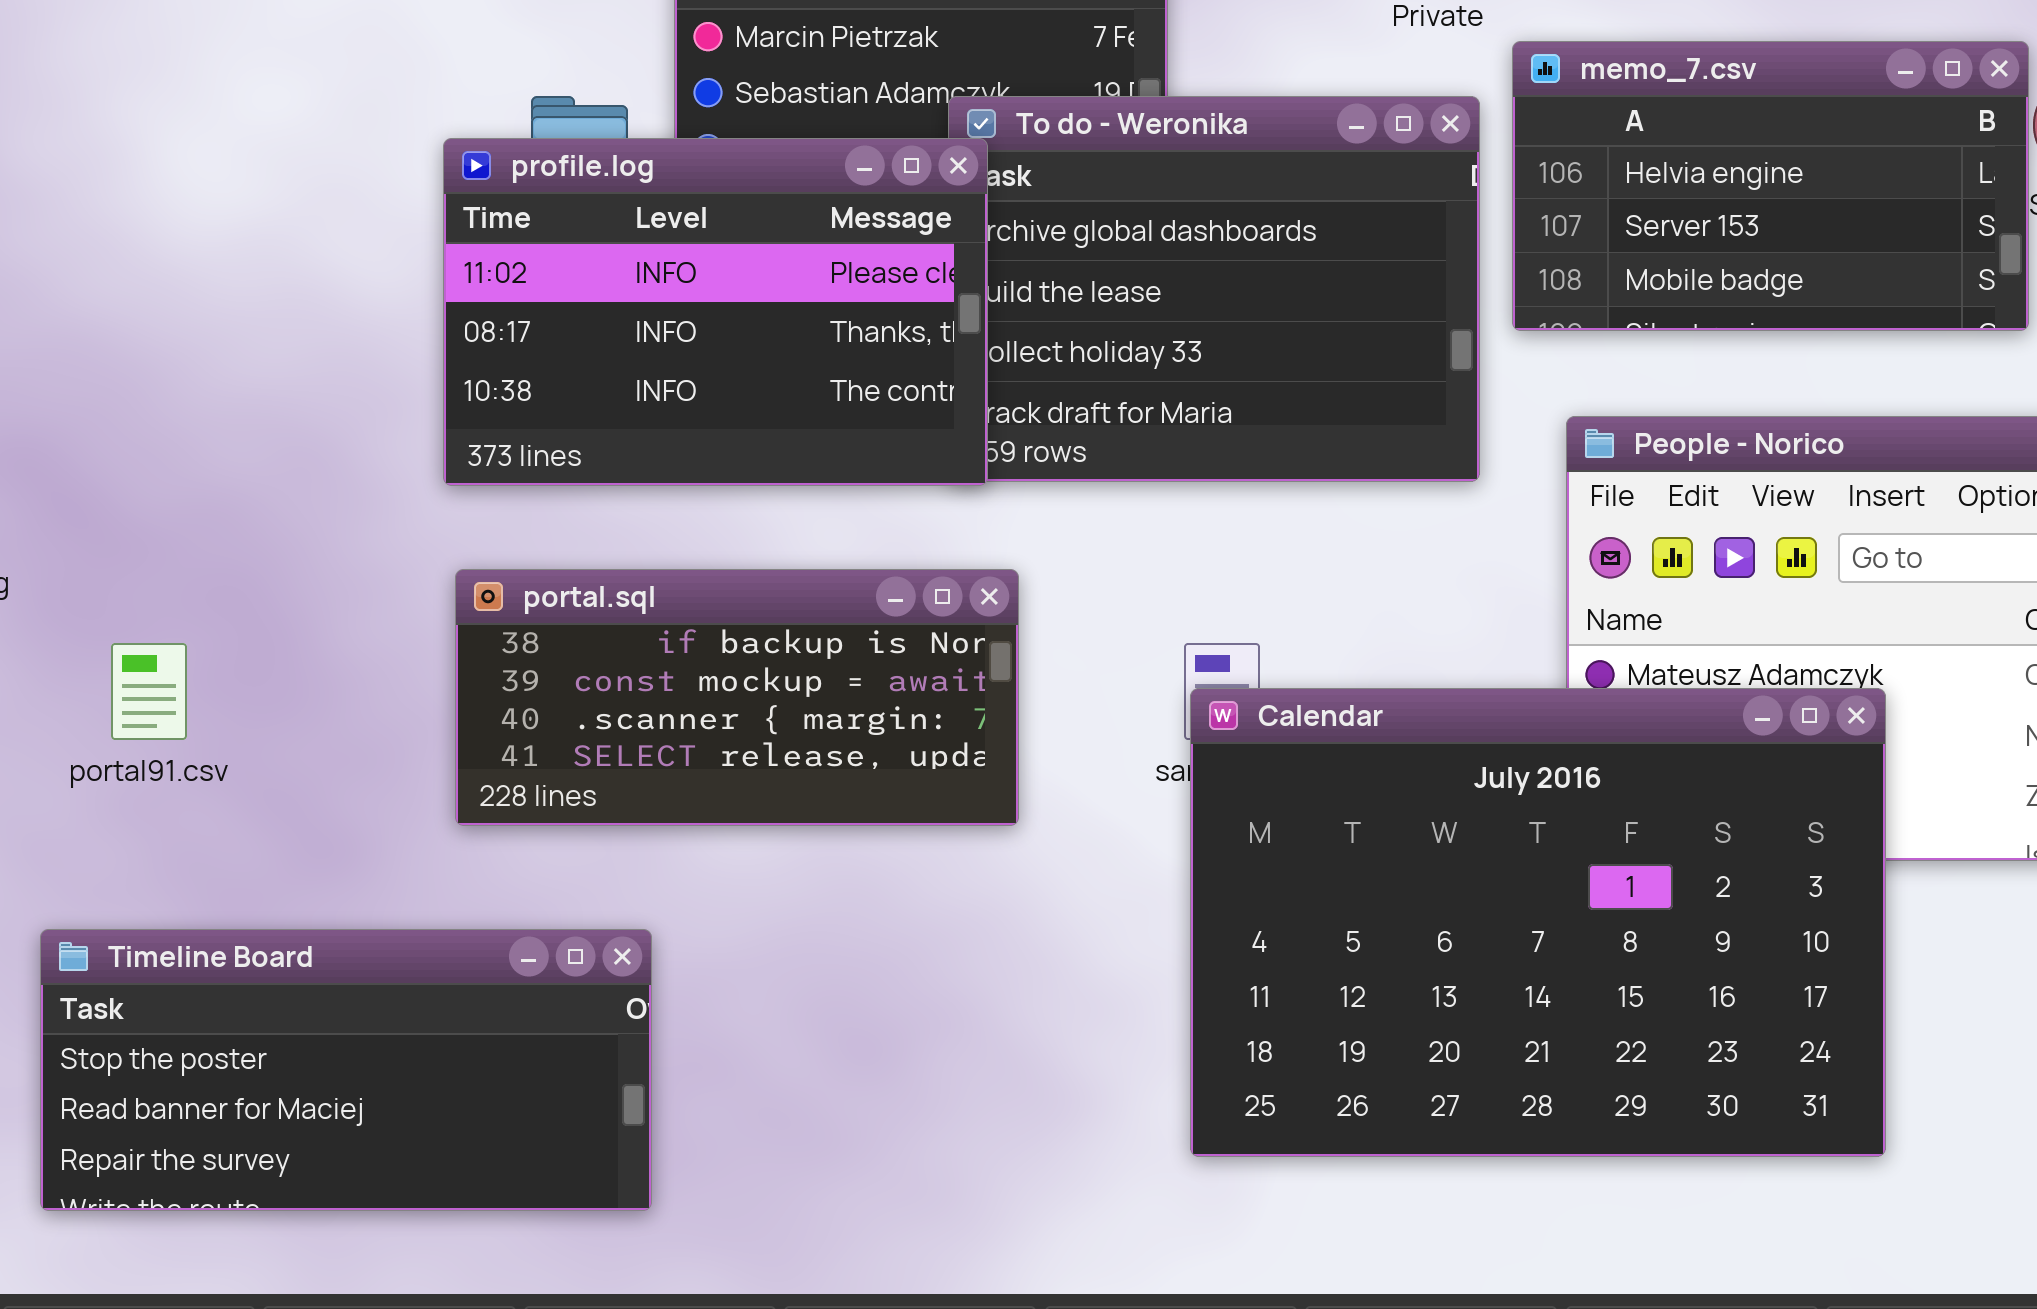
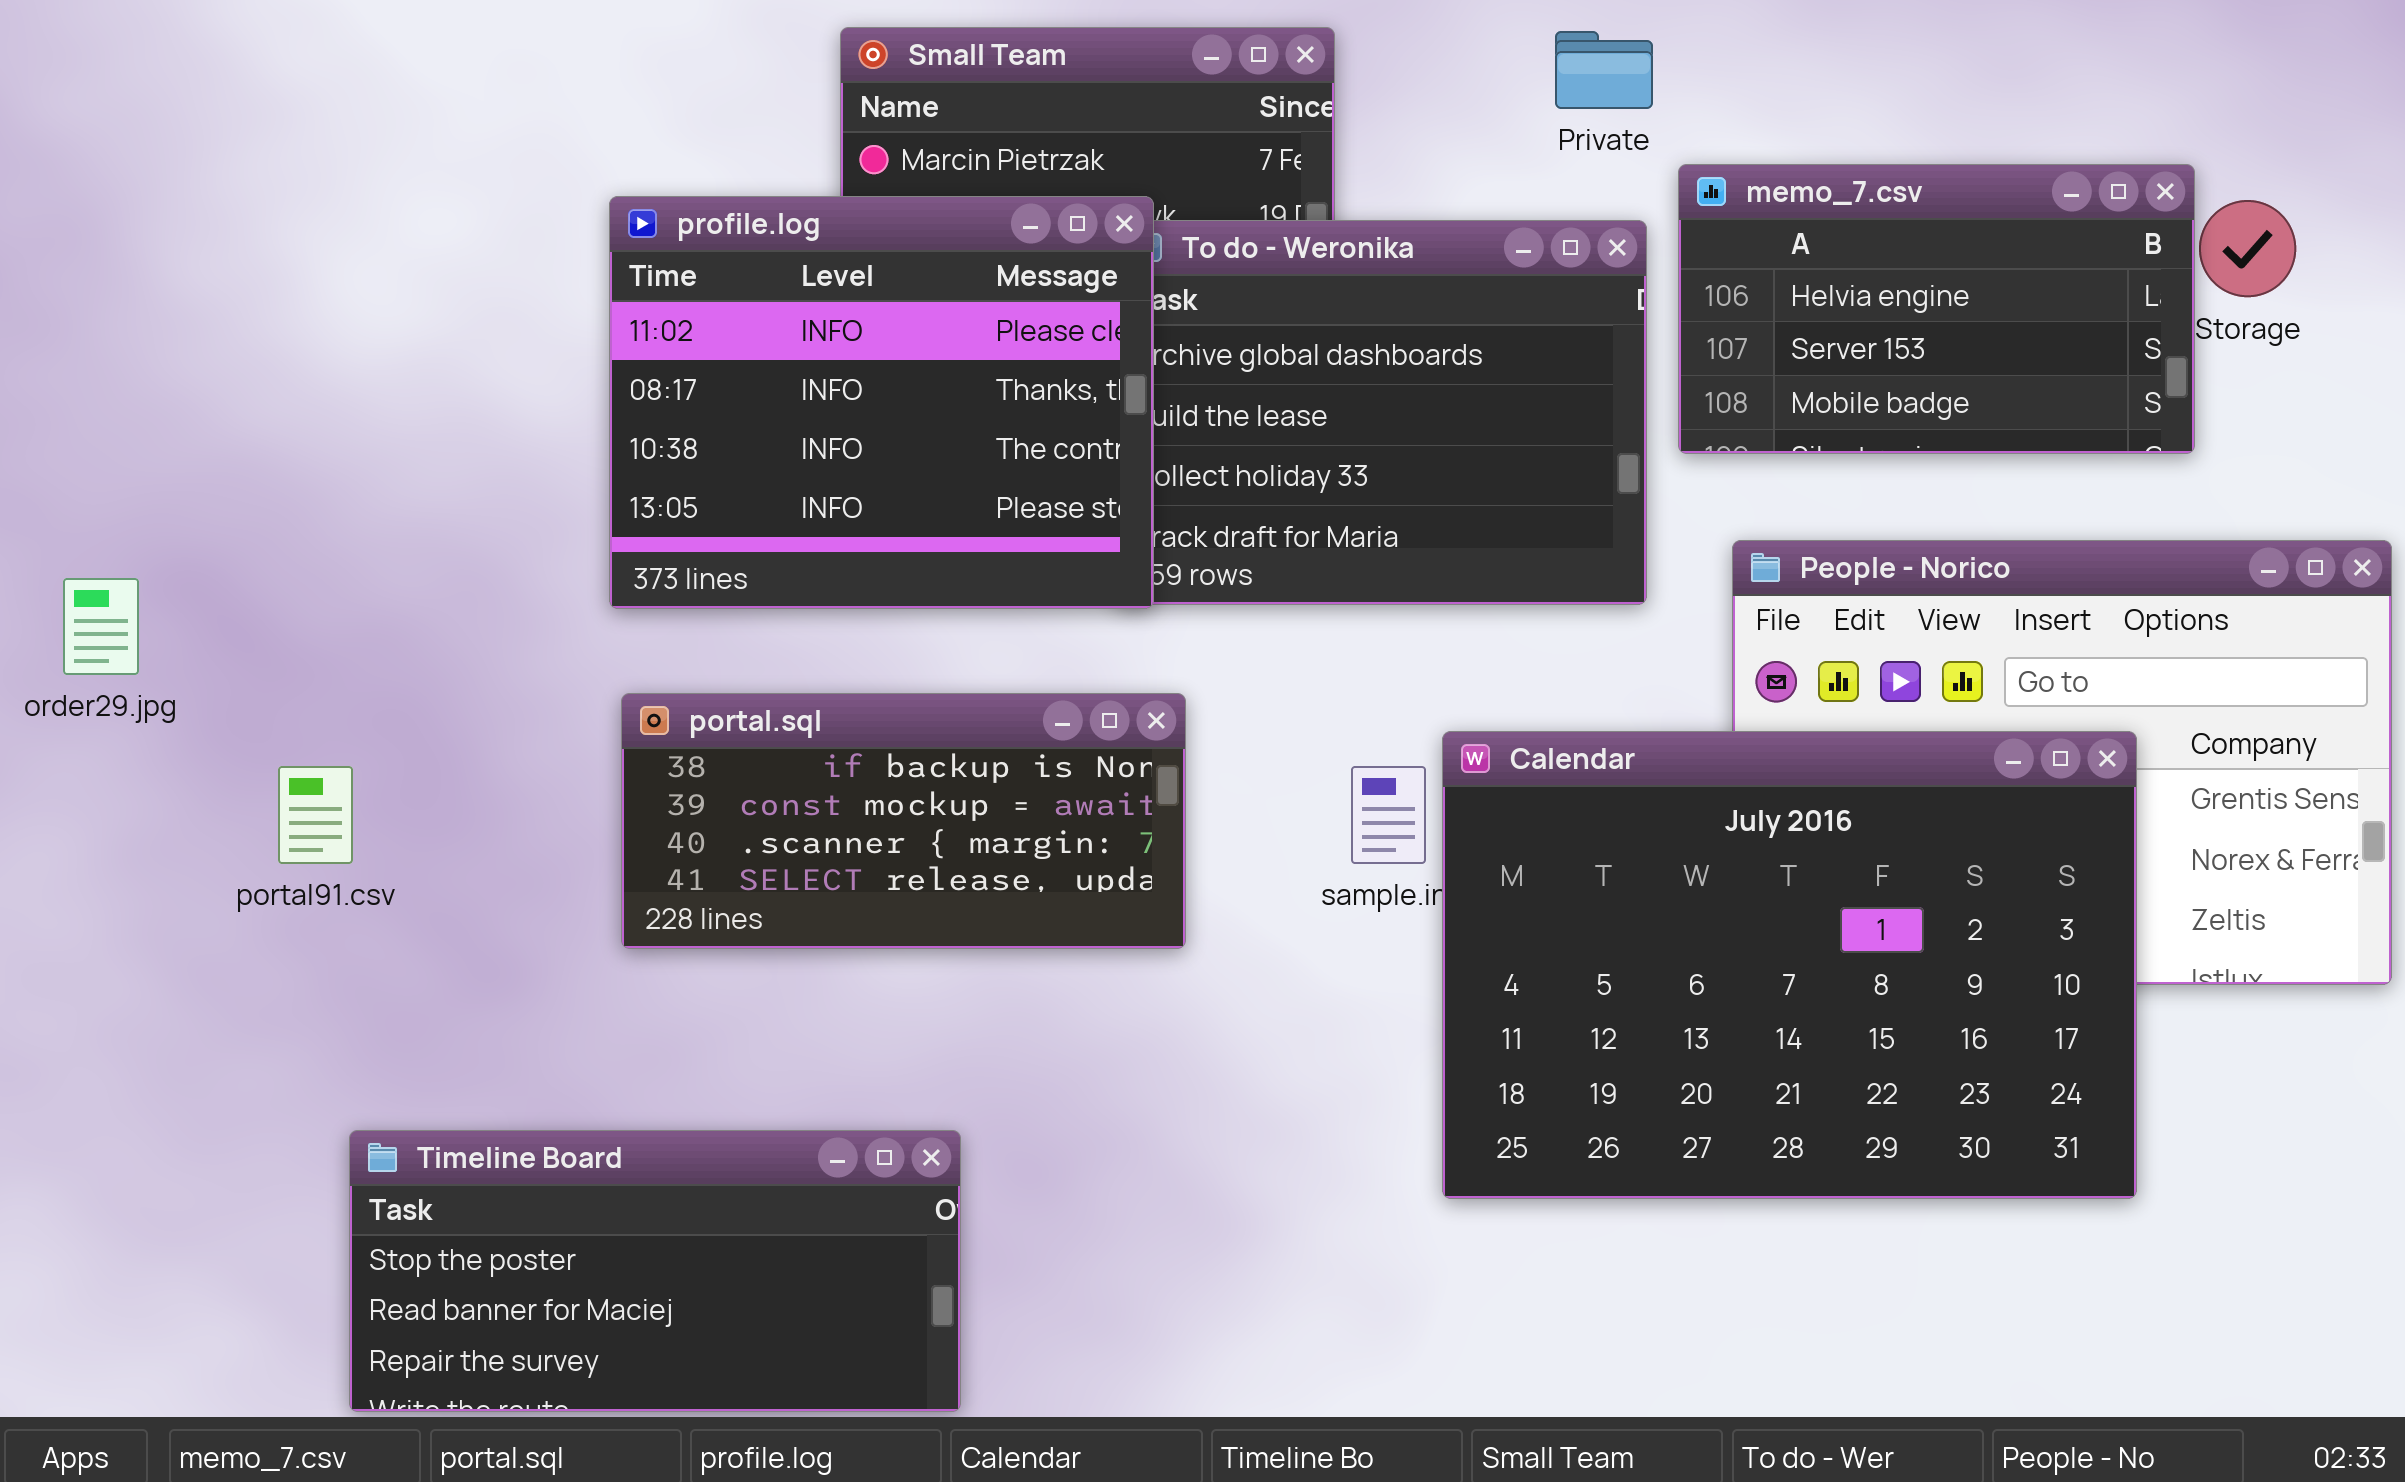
profile.log: [443,138,988,486] -> [609,196,1154,609], resized
Calendar: [1190,688,1886,1157] -> [1442,731,2137,1199], moved
Timeline Board: [40,929,652,1211] -> [349,1130,961,1412], moved

